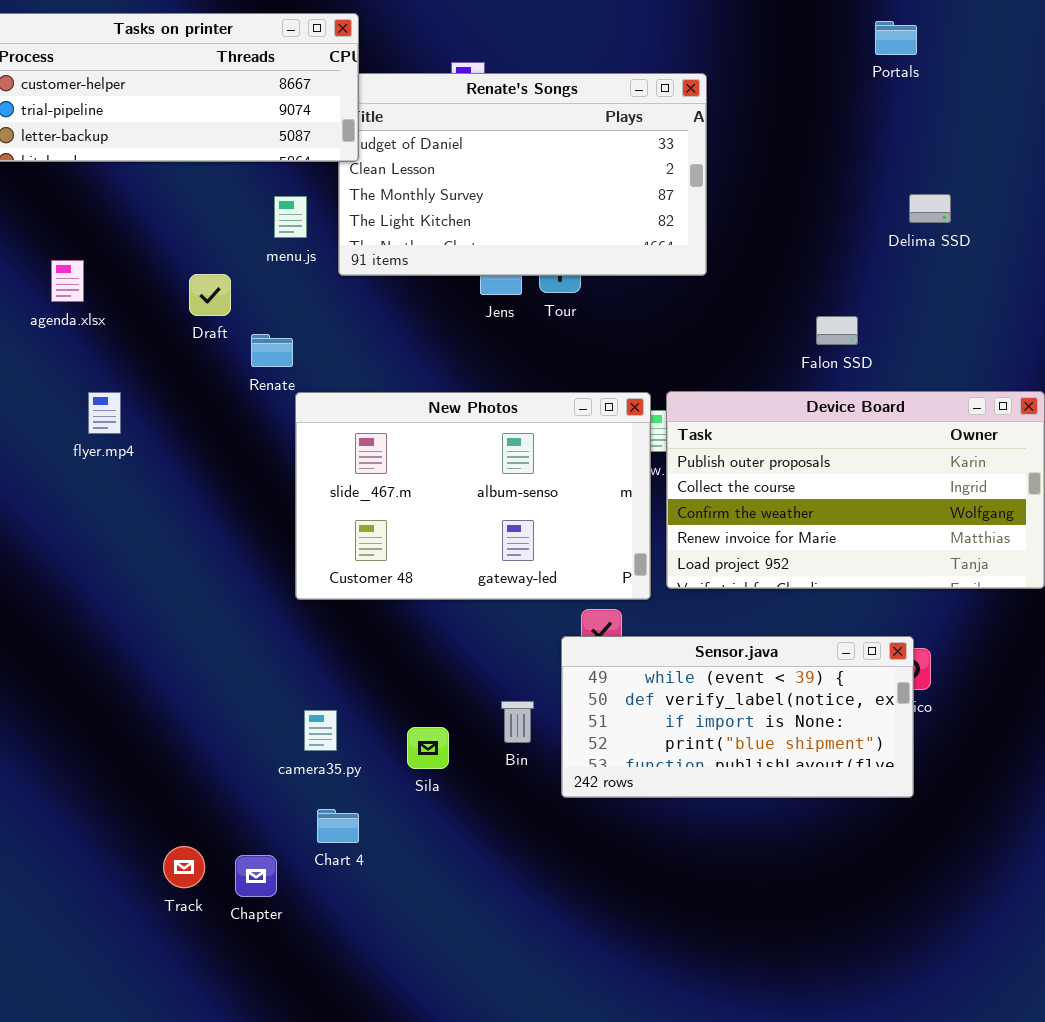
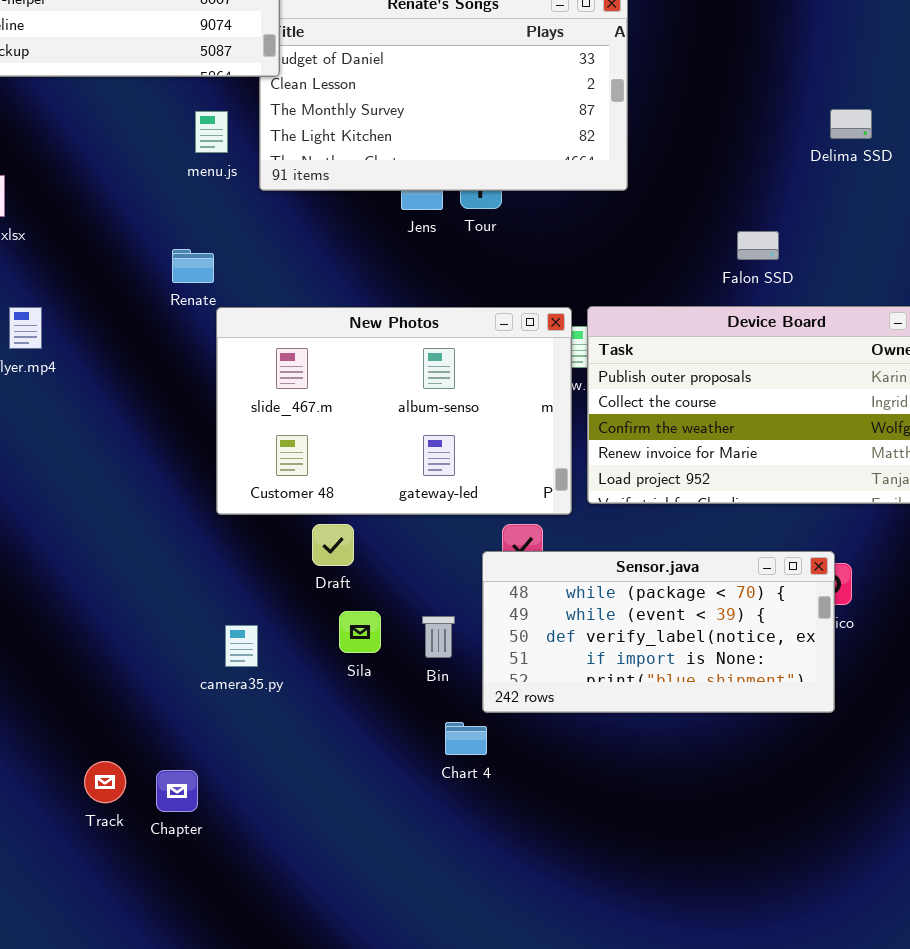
Draft: [189,274,231,316] -> [312,524,354,566], moved
Sensor.java: [561,636,914,798] -> [482,551,835,713], scrolled up 1 row
Sila: [407,727,449,769] -> [339,611,381,653], moved
Chart 4: [317,809,359,843] -> [445,722,487,755], moved

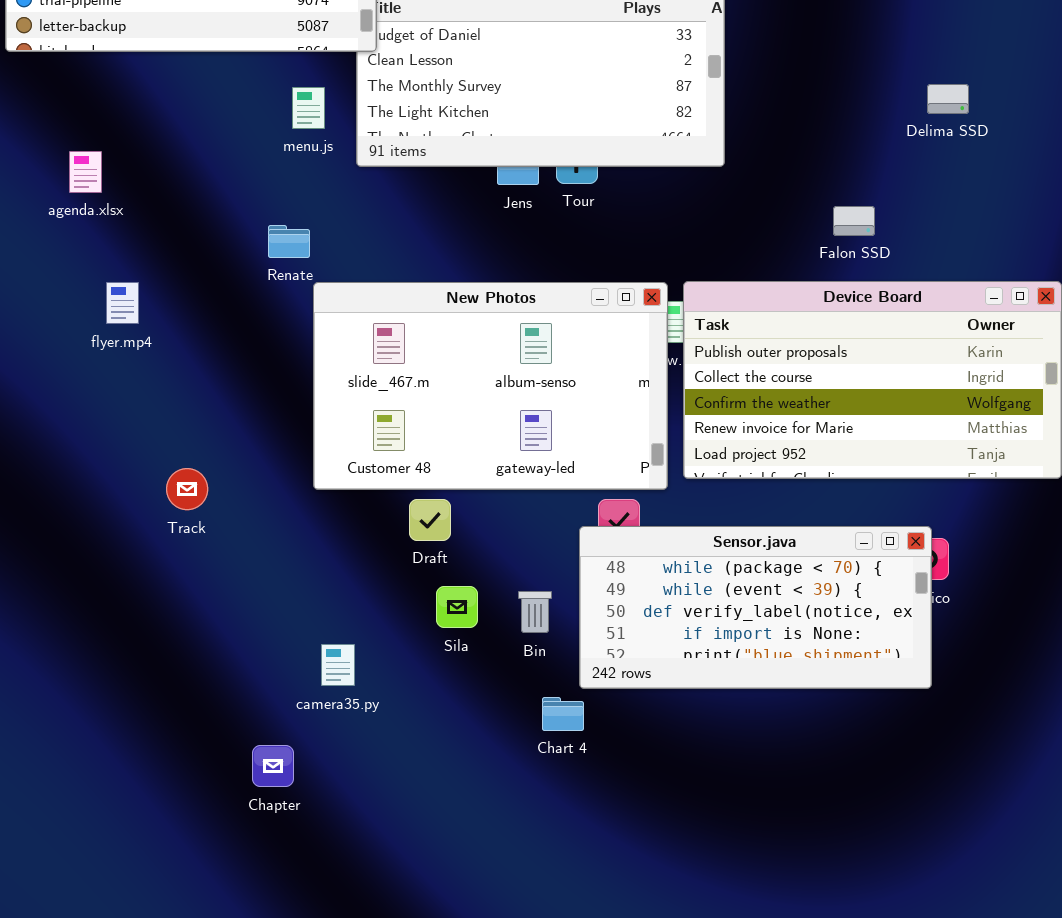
camera35.py: [225,625,258,667] -> [321,644,355,686], moved
Track: [84,761,126,803] -> [166,468,208,510], moved

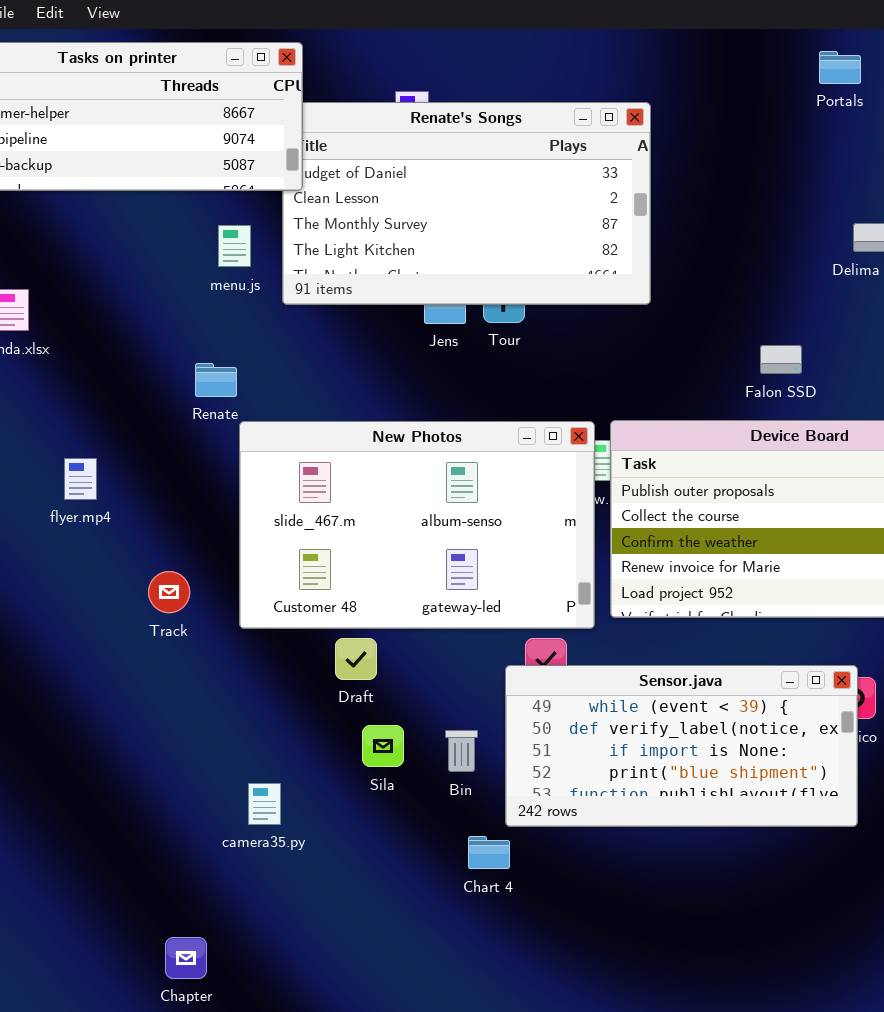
flyer.mp4: [106,282,139,324] -> [64,458,97,500], moved
Track: [166,468,208,510] -> [148,571,190,613], moved
Sensor.java: [579,526,932,689] -> [505,665,858,827], scrolled down 1 row
Chapter: [252,745,294,787] -> [165,937,207,979], moved

